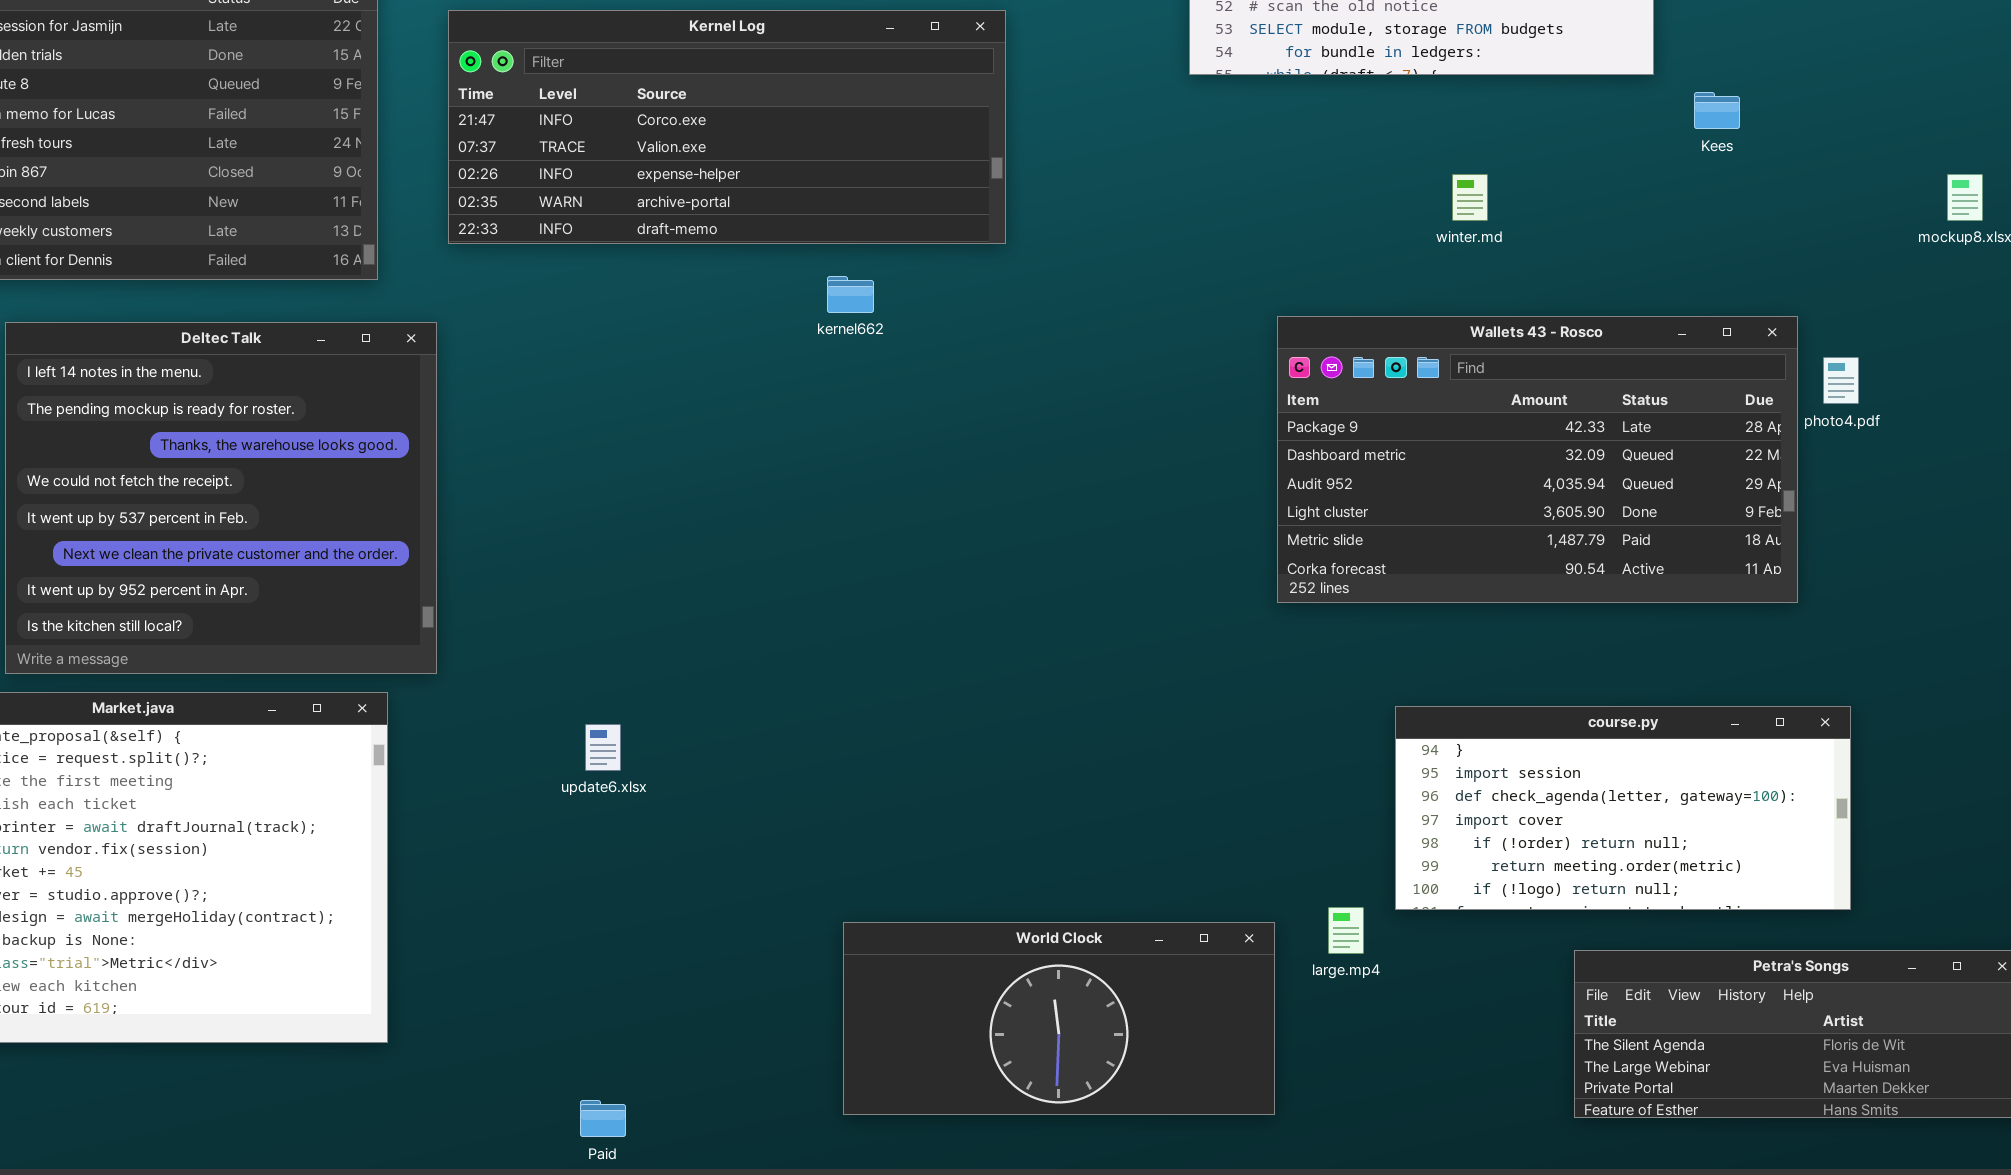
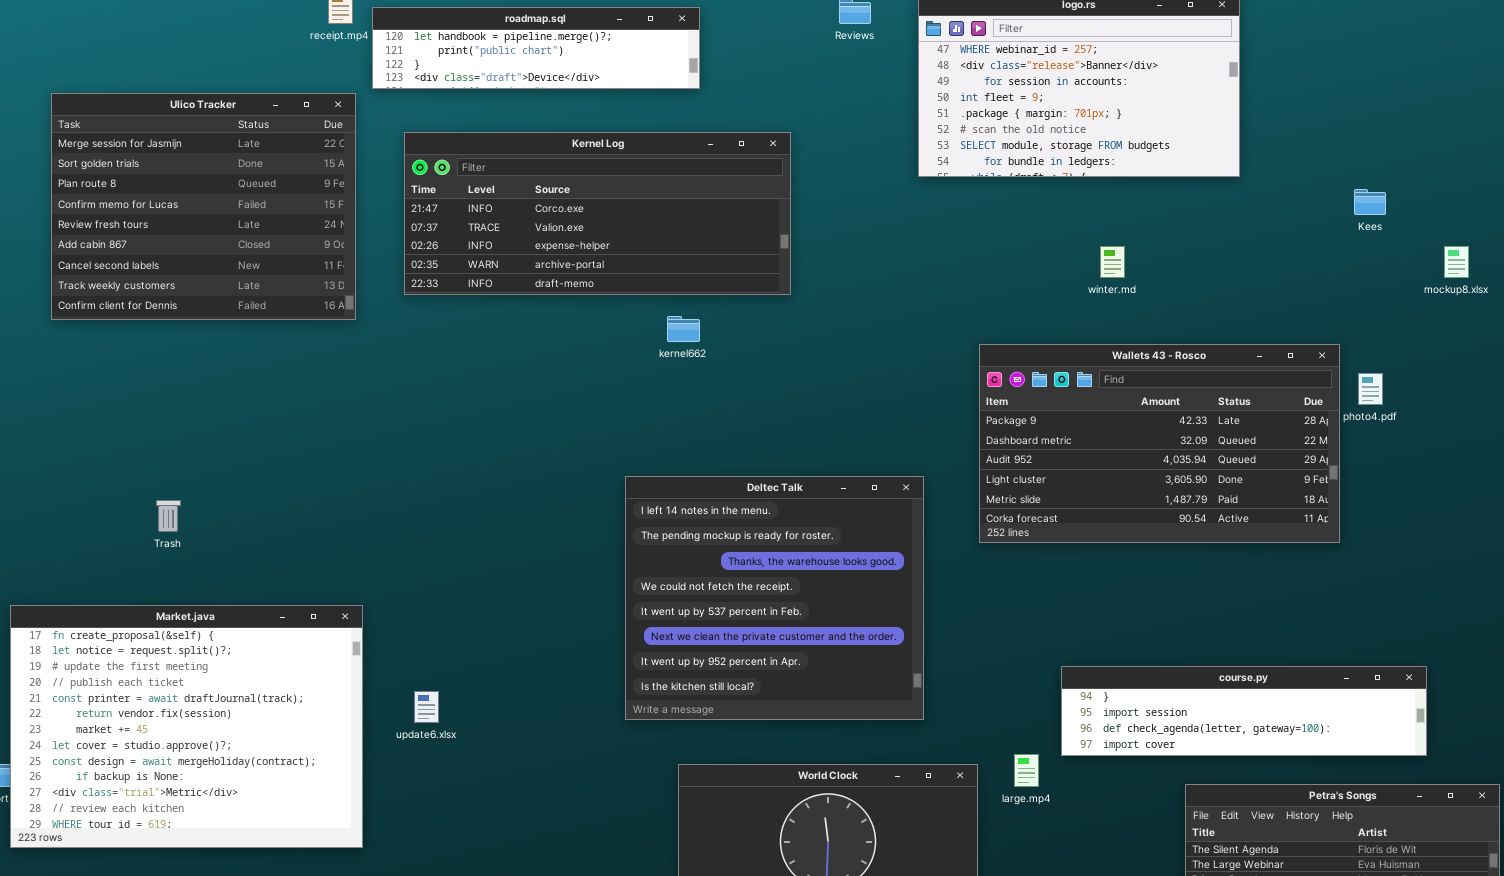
Kees: [1694,92,1740,129] -> [1354,189,1386,215], moved
Deltec Talk: [5,322,437,674] -> [625,476,924,720], moved
course.py: [1395,706,1851,910] -> [1061,666,1427,756], resized
update6.xlsx: [585,724,621,771] -> [414,691,439,723], moved

